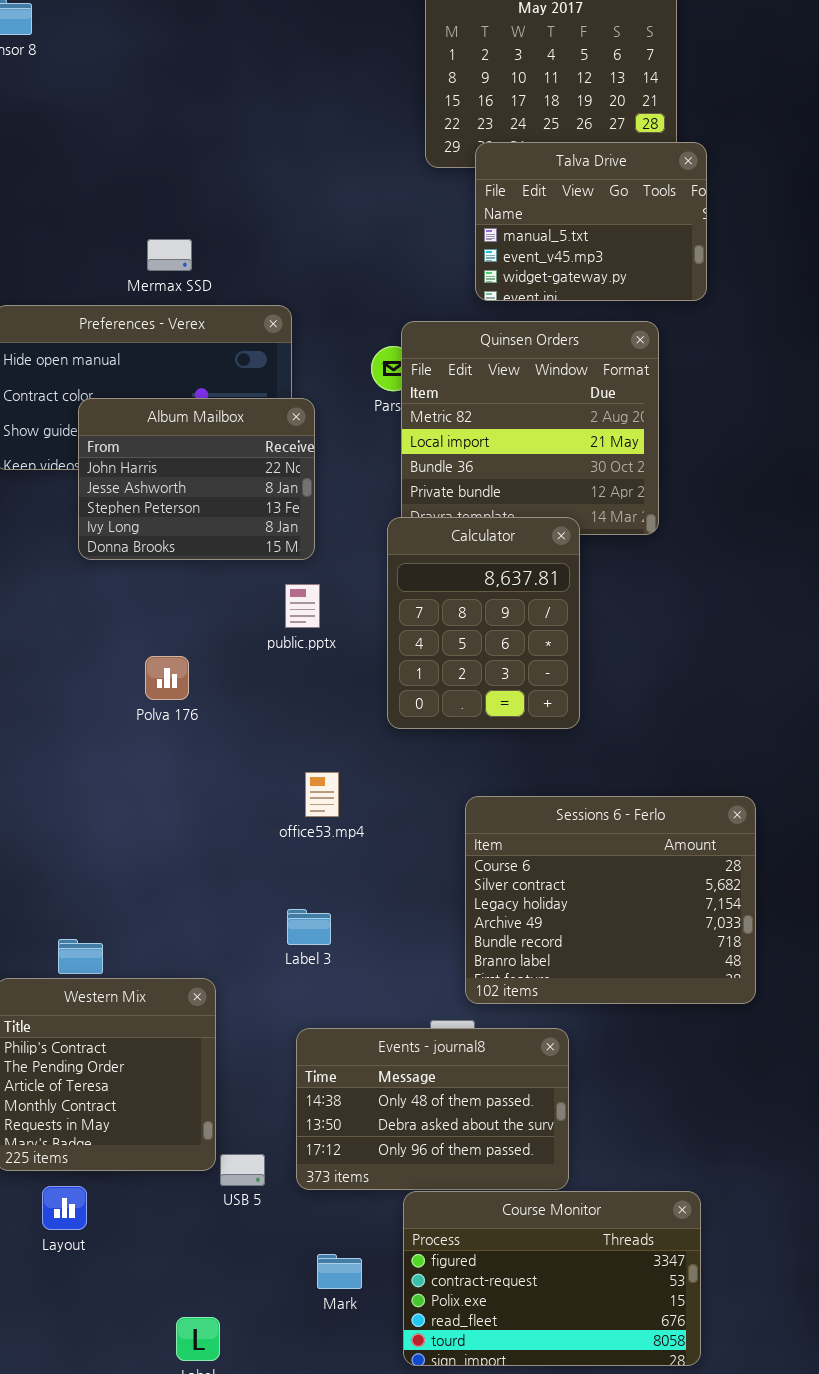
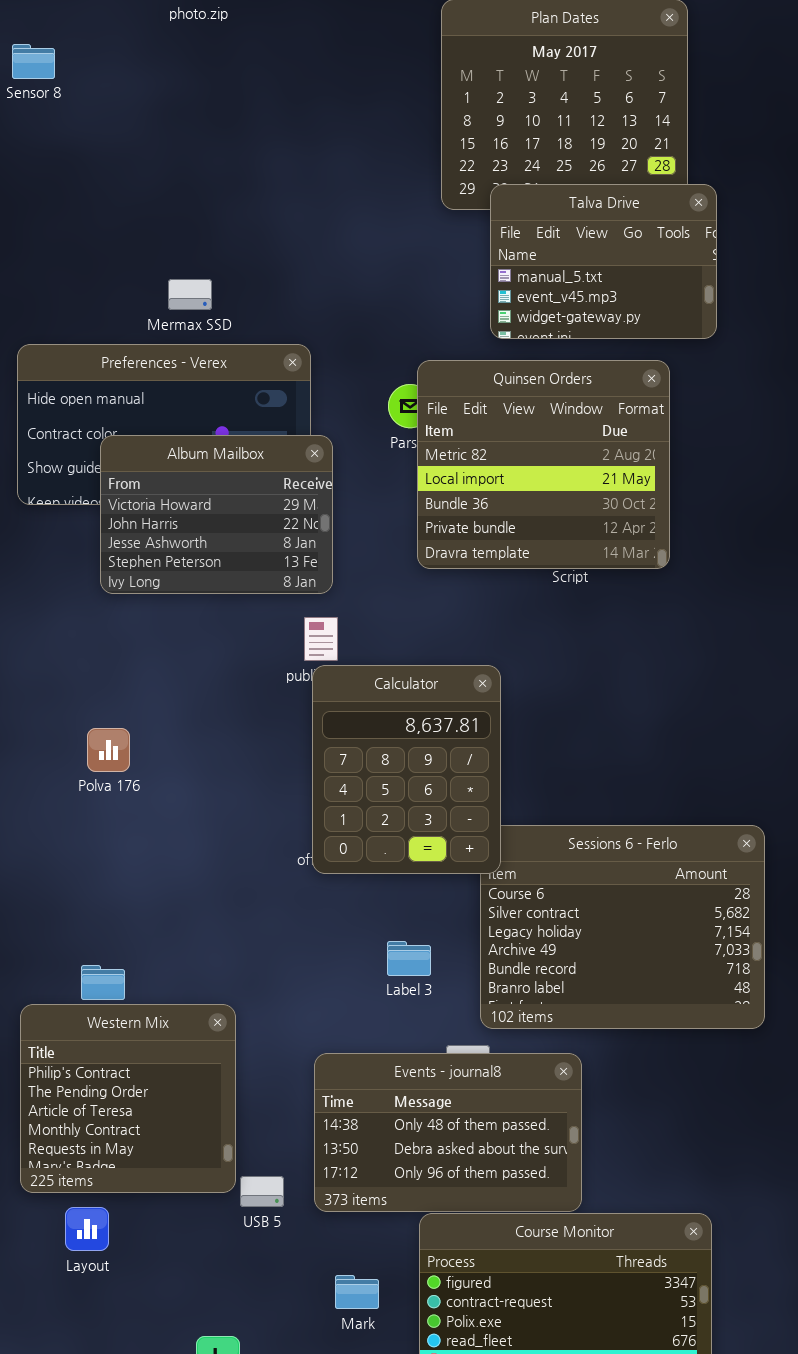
Album Mailbox: [78,398,315,560] -> [100,435,333,594], scrolled up 1 row
Calculator: [387,517,580,729] -> [312,665,501,874], moved
Polva 176: [145,656,189,700] -> [87,728,130,772], moved
Label 3: [287,909,331,945] -> [387,941,431,976], moved

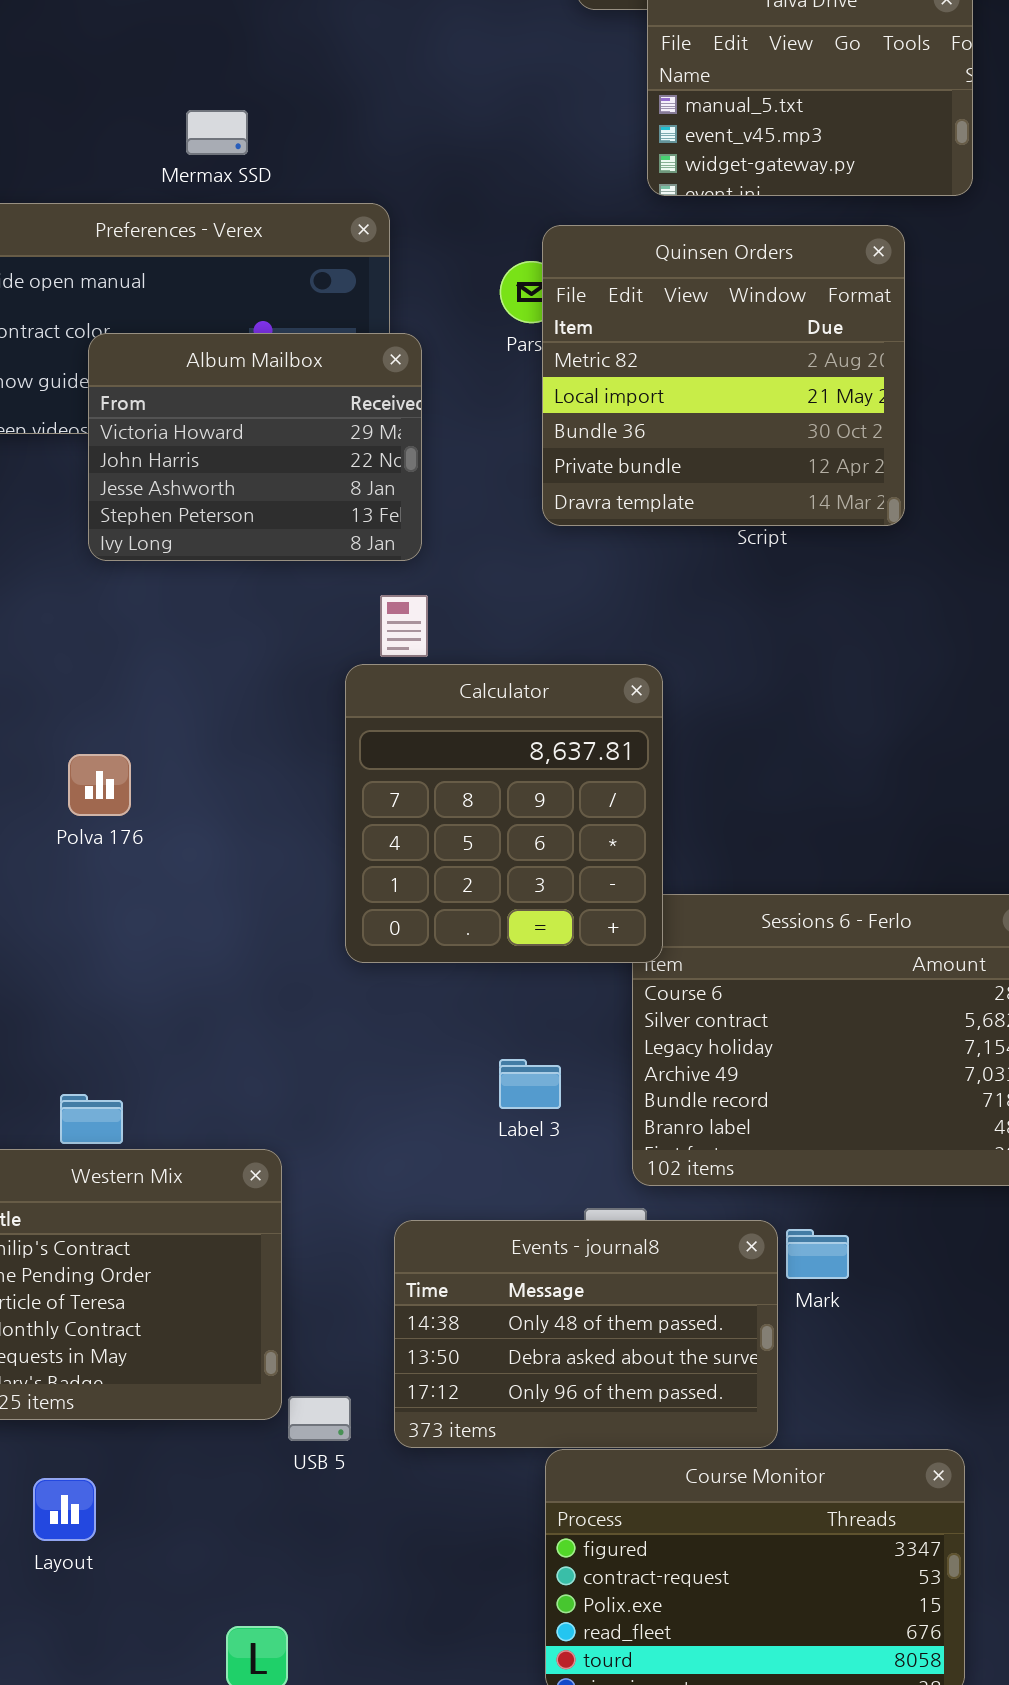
Calculator: [312,665,501,874] -> [345,664,663,963], resized
Layout: [65,1207,109,1251] -> [33,1478,96,1541], moved
Mark: [335,1275,379,1309] -> [786,1229,849,1279], moved

